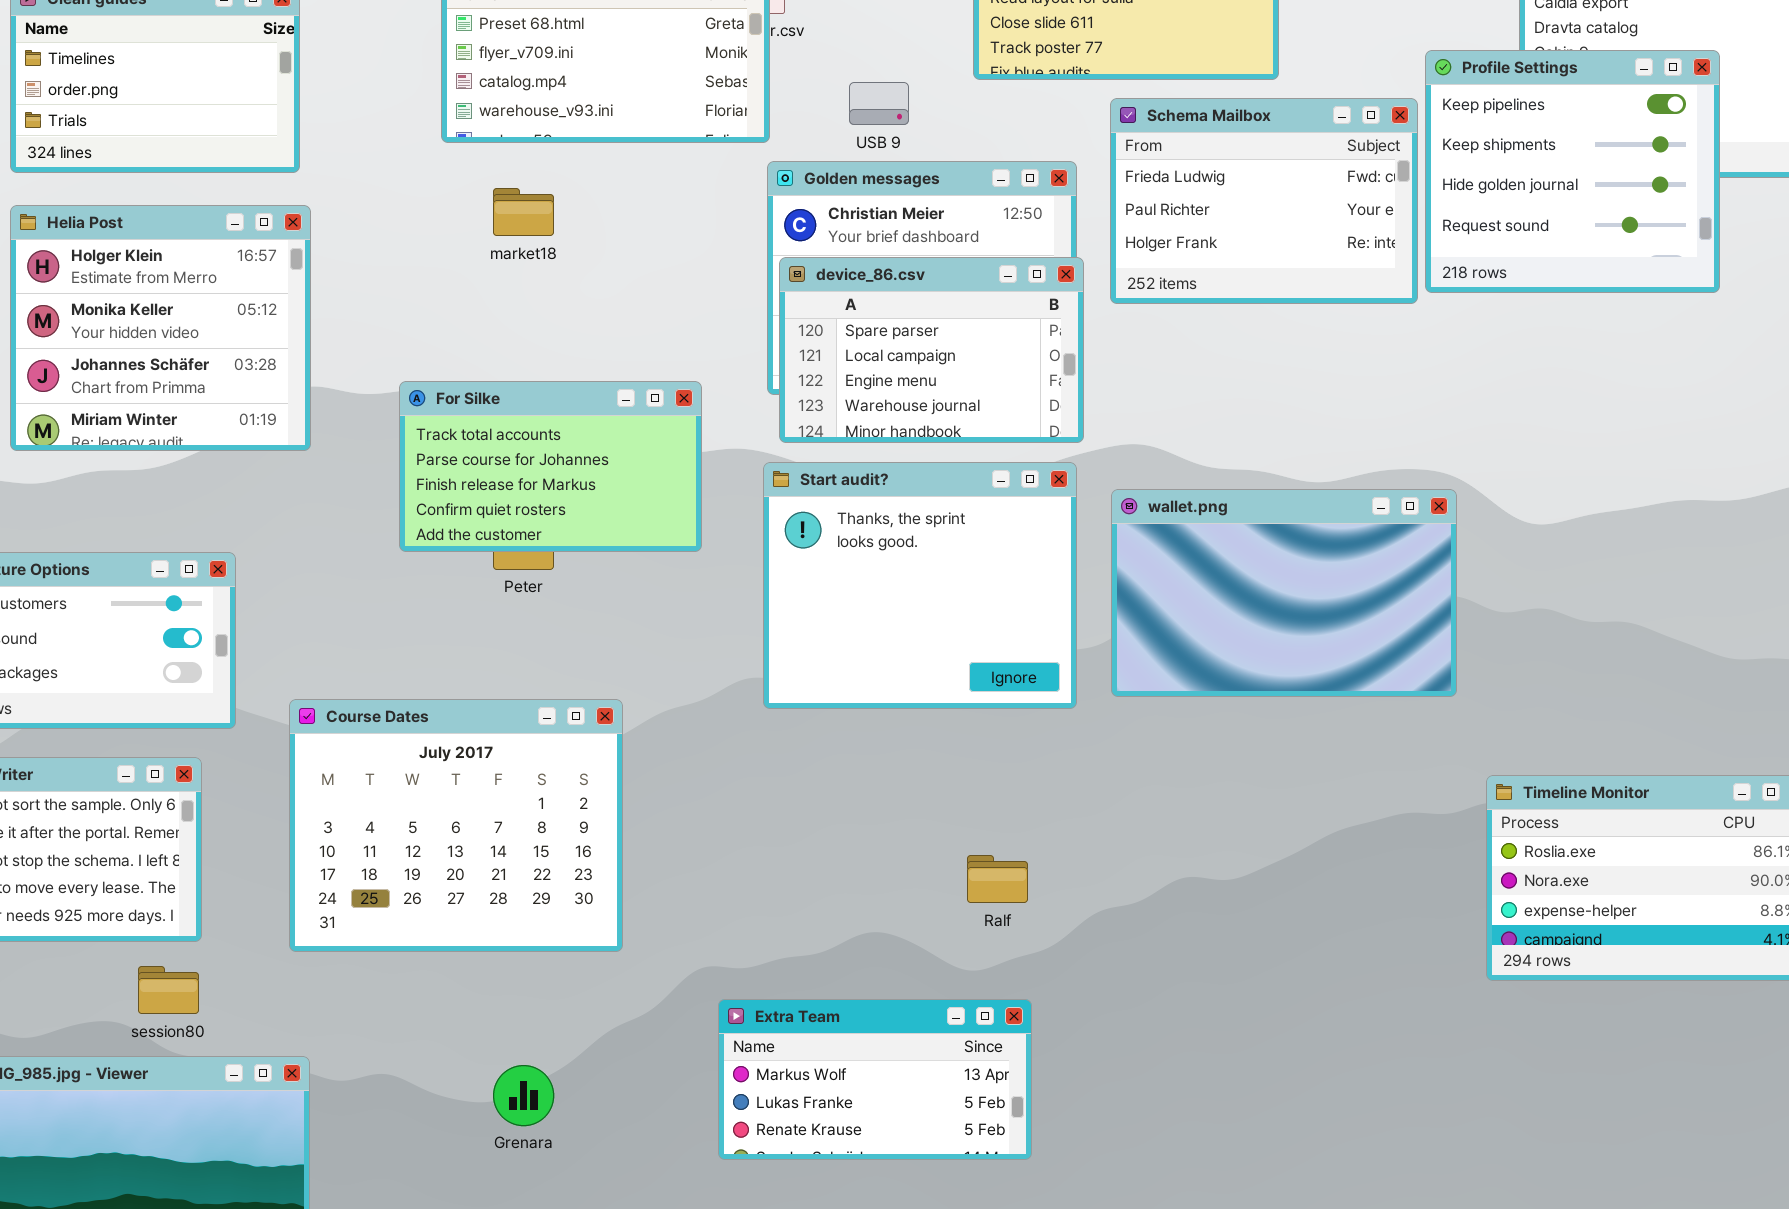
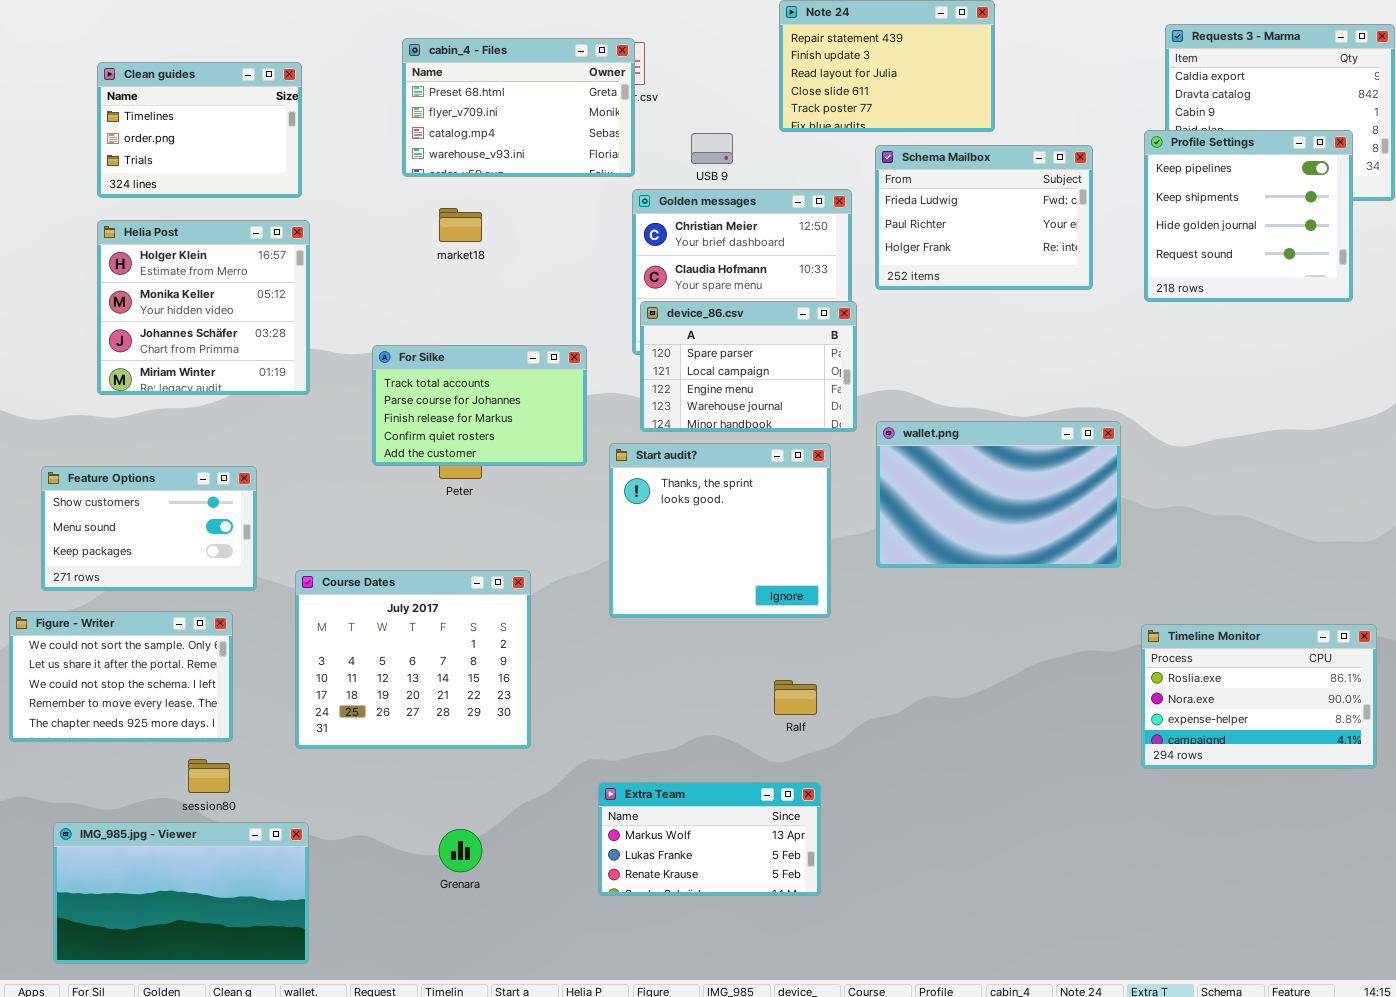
Profile Settings: [1425,50,1720,293] -> [1144,130,1353,302], moved
device_86.csv: [779,257,1084,443] -> [640,301,857,432], moved
Start audit?: [763,462,1077,709] -> [609,443,831,618], moved

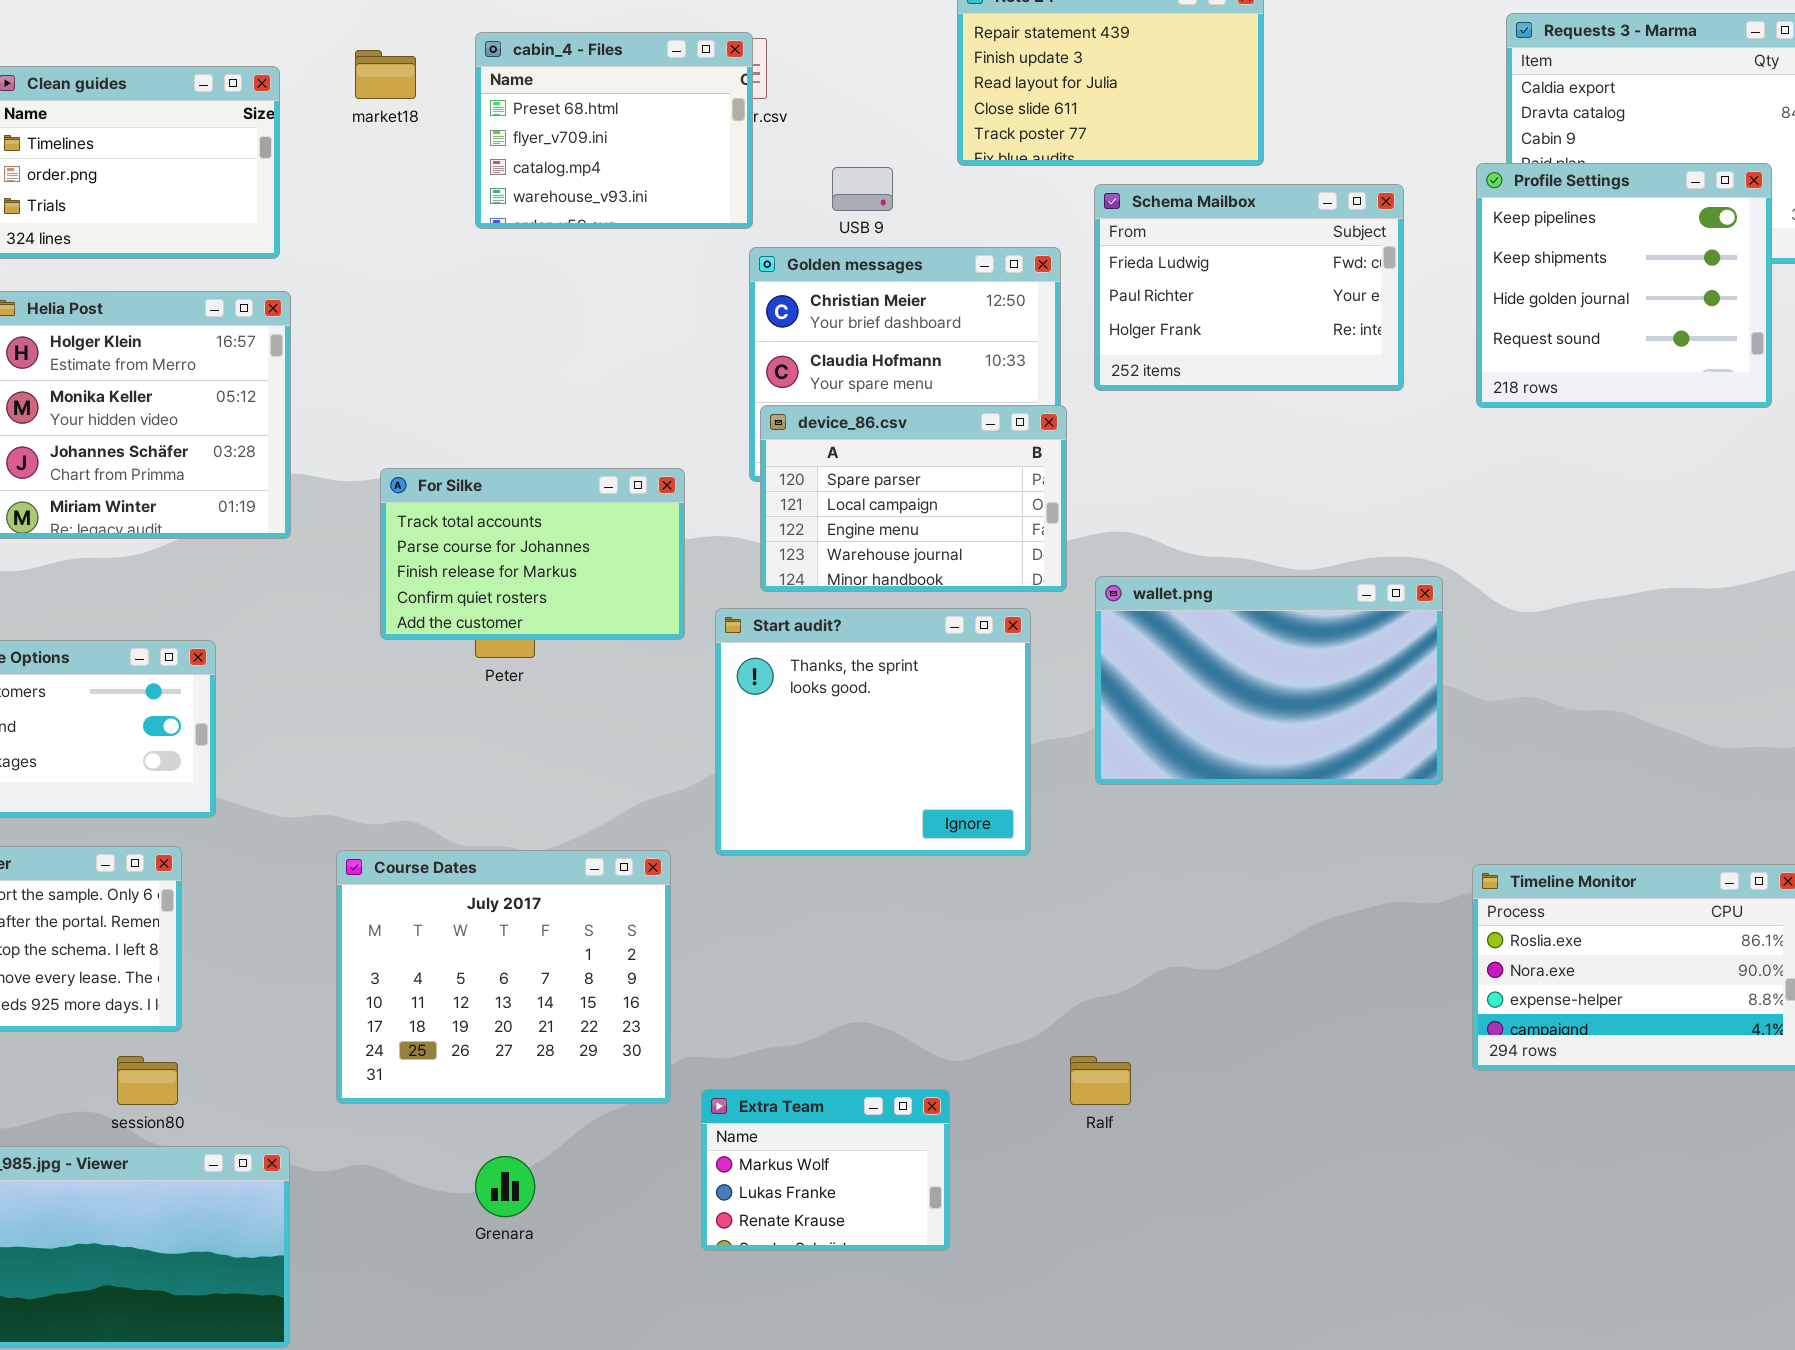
cabin_4 - Files: [402,38,635,177] -> [475,32,753,229], resized
market18: [439,208,482,242] -> [355,50,416,99], moved
Course Dates: [295,570,531,749] -> [336,850,671,1104], moved
Ralf: [774,680,817,715] -> [1070,1056,1131,1105], moved
Extra Team: [598,782,821,896] -> [701,1089,950,1251], resized

